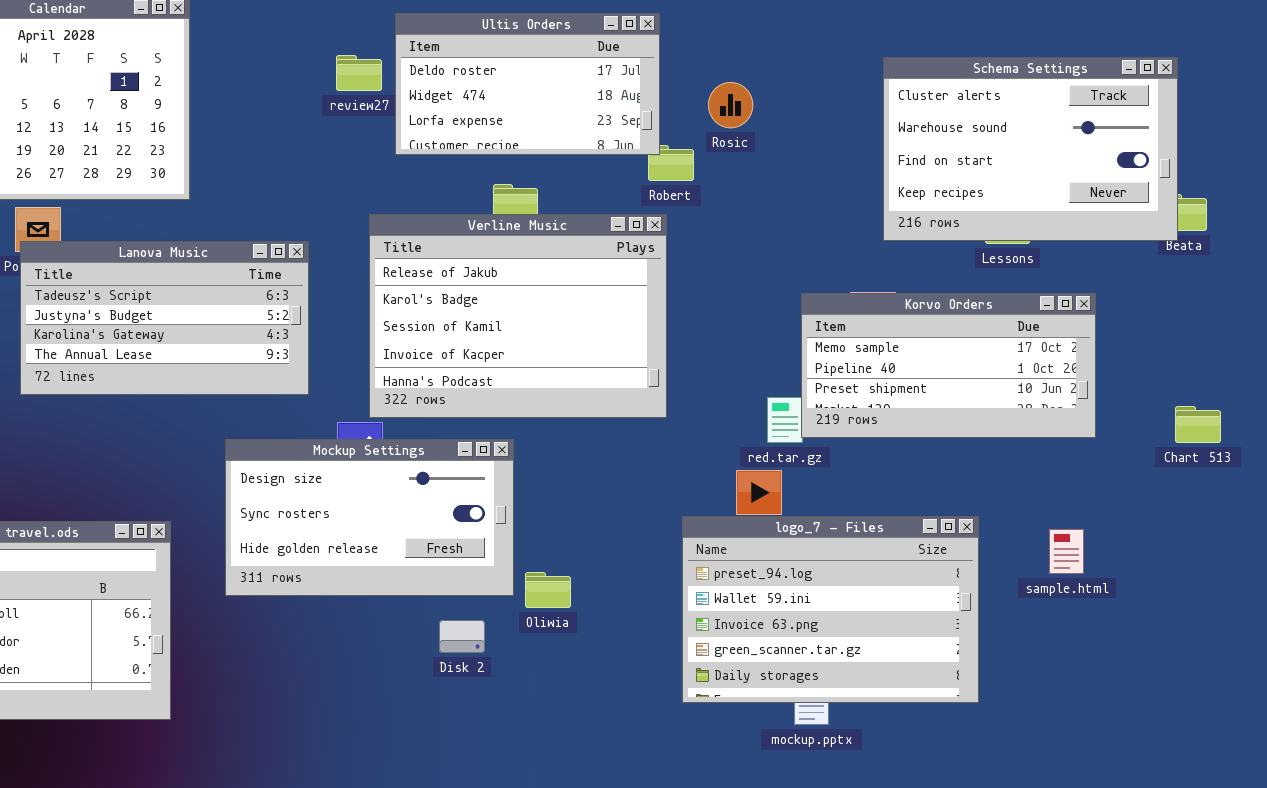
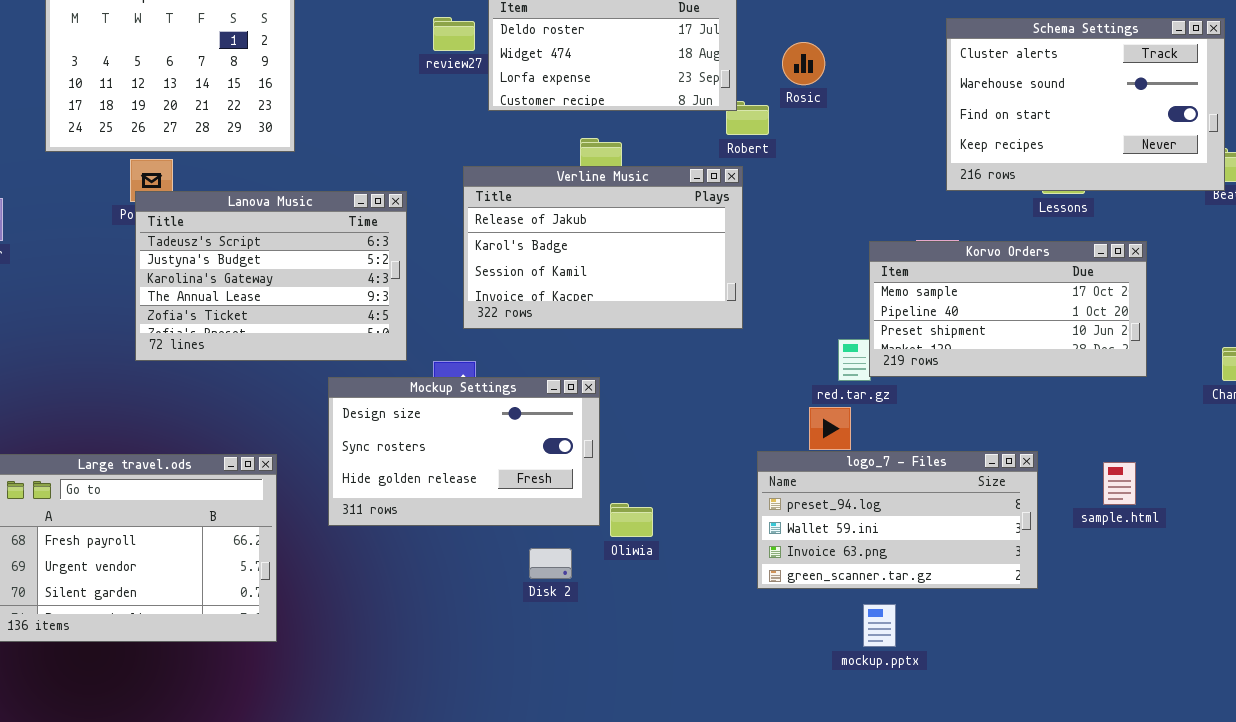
Verline Music: [369,214,667,418] -> [463,166,743,329], resized
Lanova Music: [20,241,309,395] -> [135,191,407,361], resized
logo_7 - Files: [682,516,979,703] -> [757,451,1038,589], resized

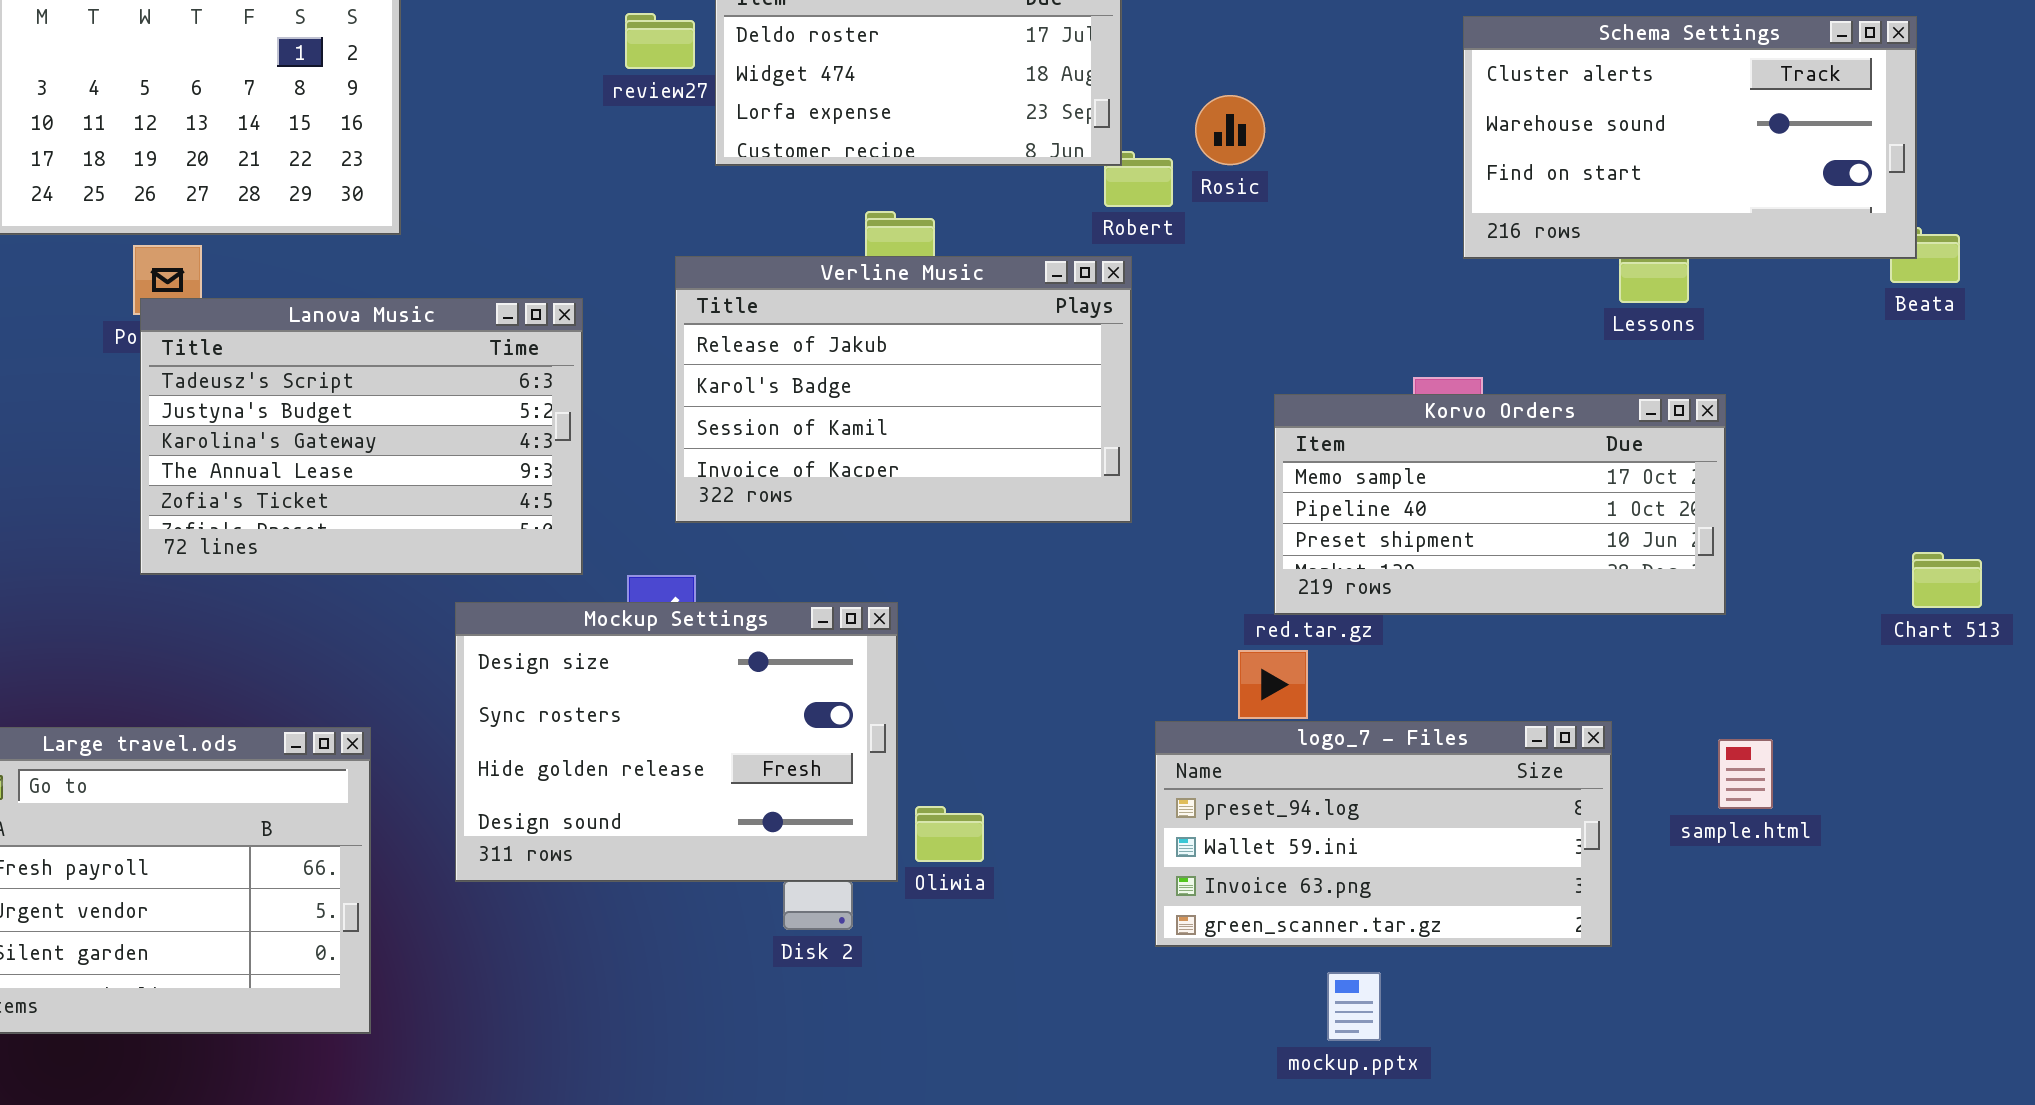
Schema Settings: [946,18,1225,191] -> [1463,16,1917,259], resized
Rosic: [782,42,825,85] -> [1195,95,1265,165], moved
Korvo Orders: [869,241,1147,377] -> [1274,394,1726,615], moved
Mockup Settings: [328,377,600,526] -> [455,602,898,882], resized

